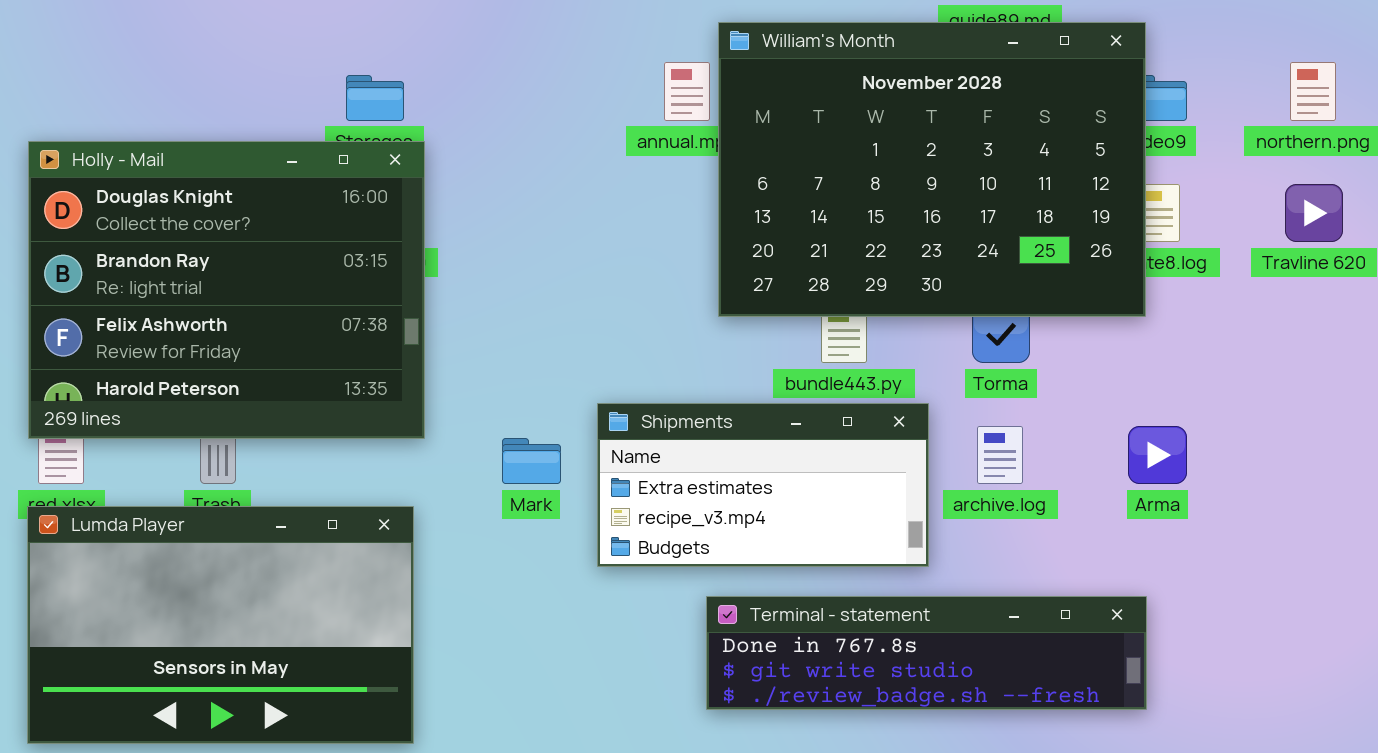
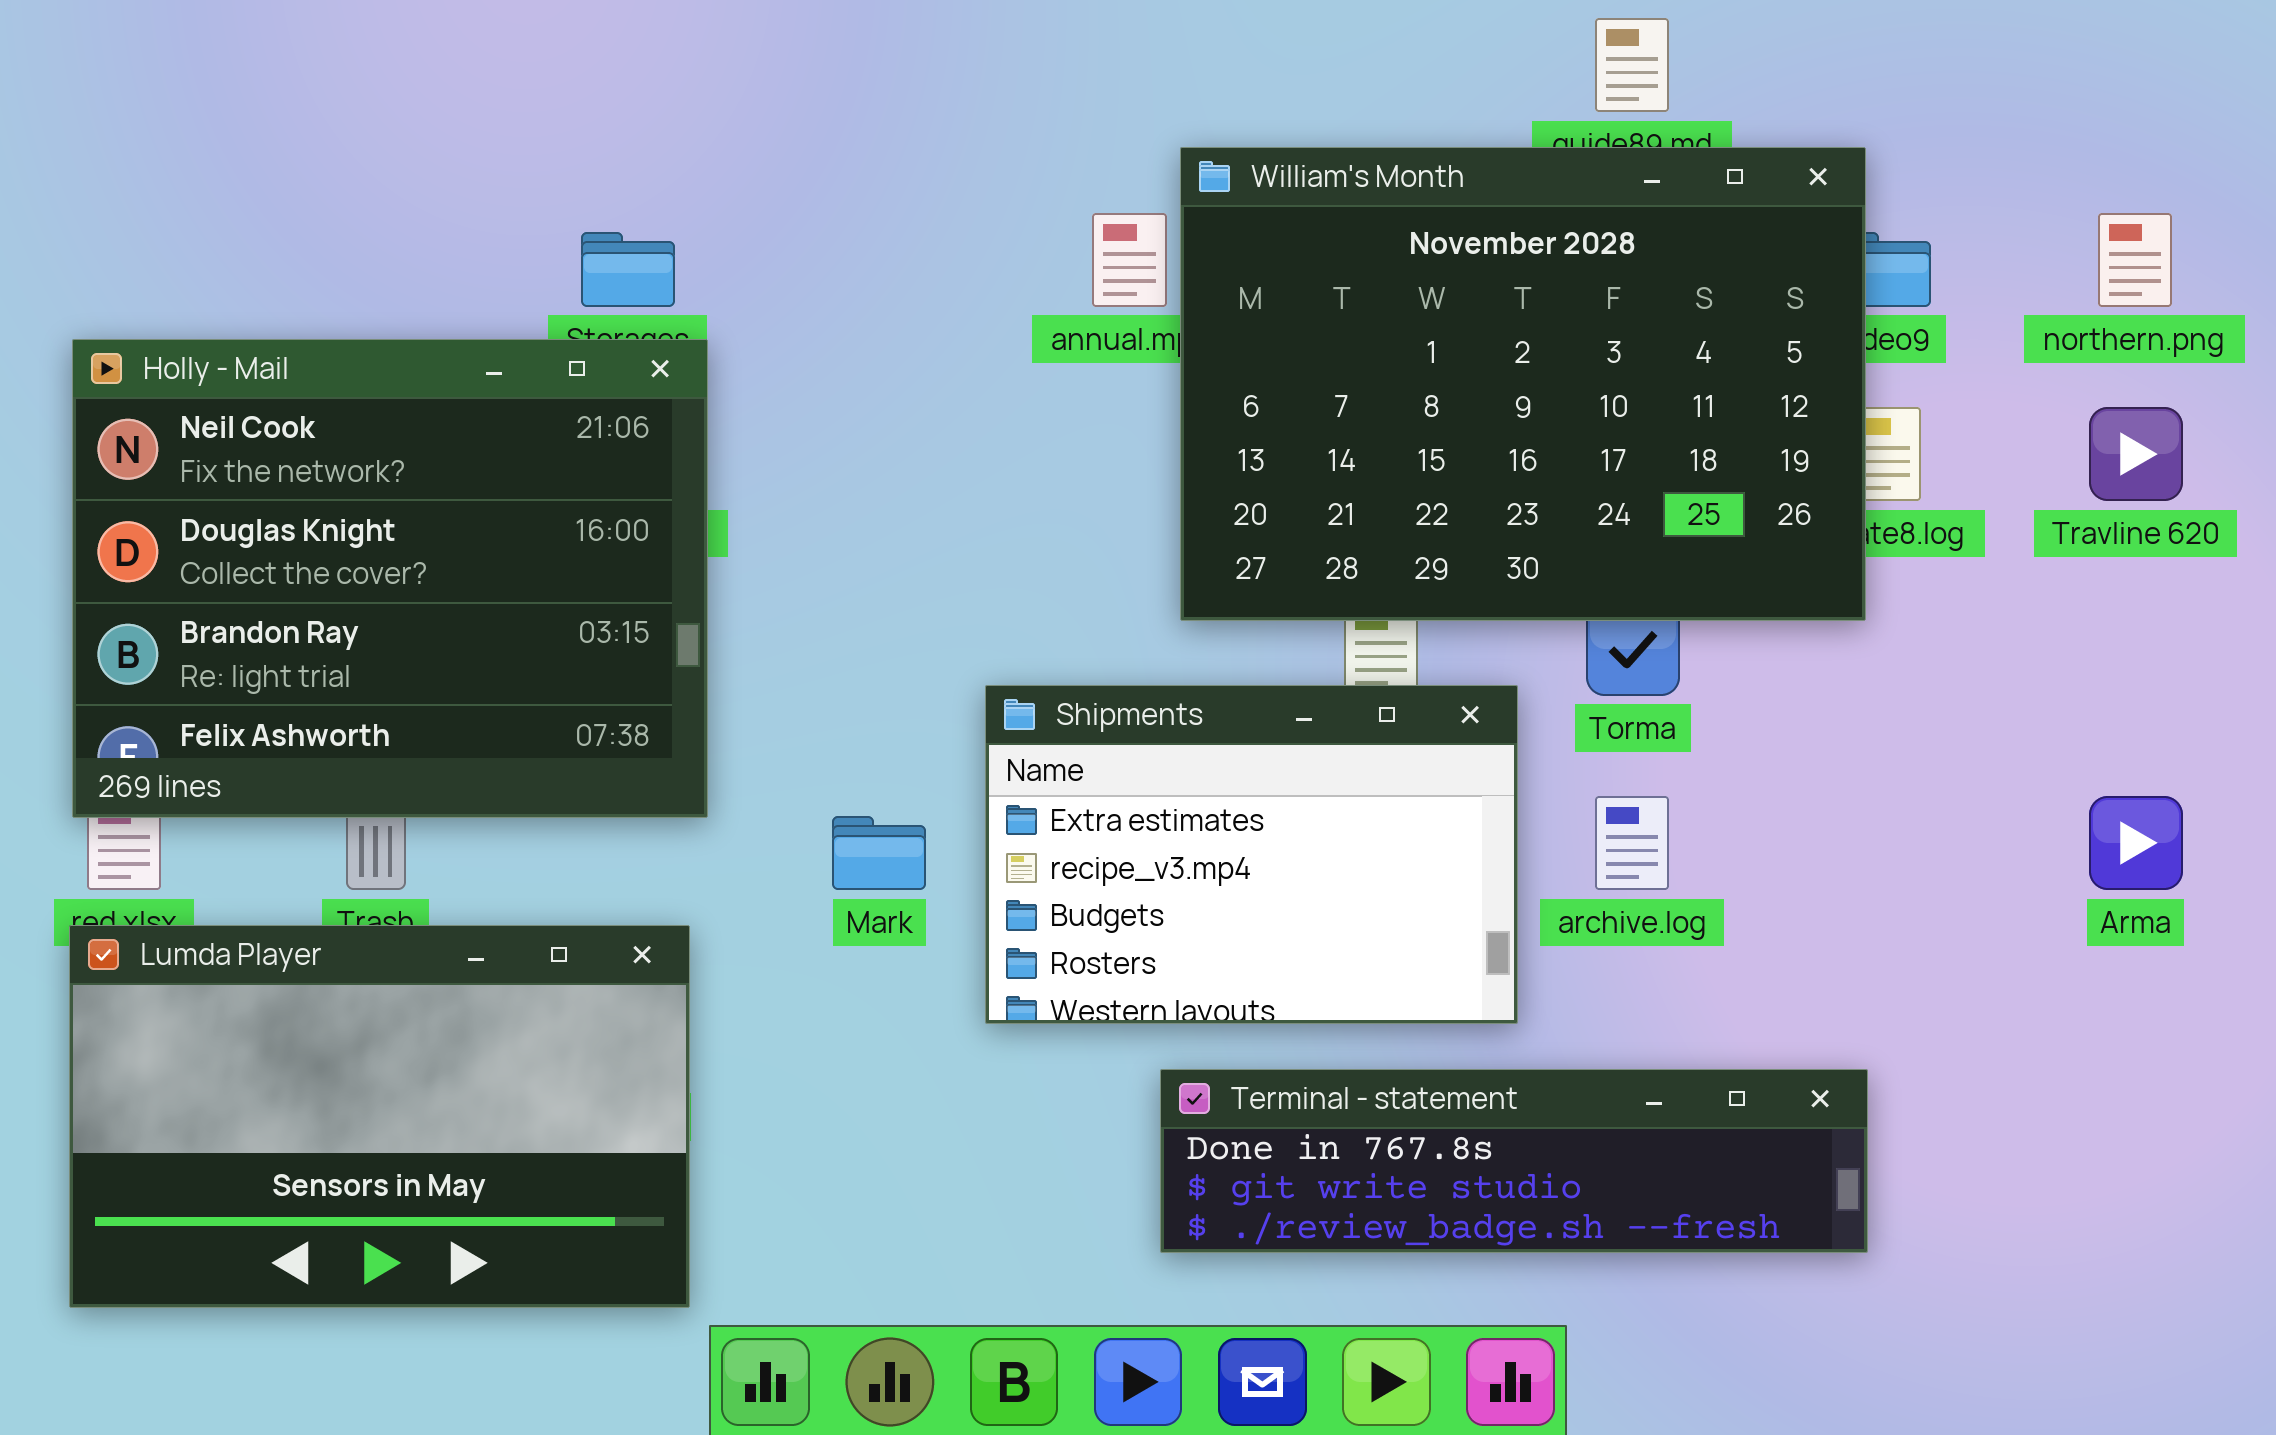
Holly - Mail: [28,141,425,439] -> [72,339,708,818], scrolled up 1 row
Shipments: [597,403,929,567] -> [985,685,1518,1024], resized
Arma: [1128,426,1187,484] -> [2089,796,2183,890], moved

